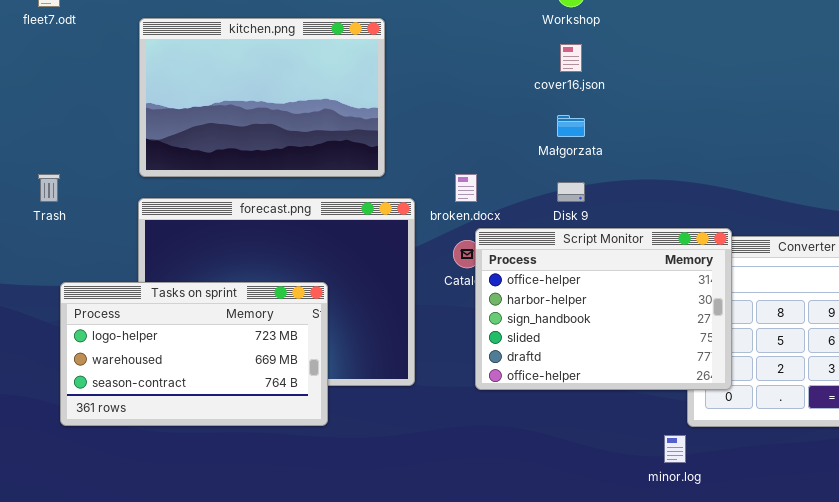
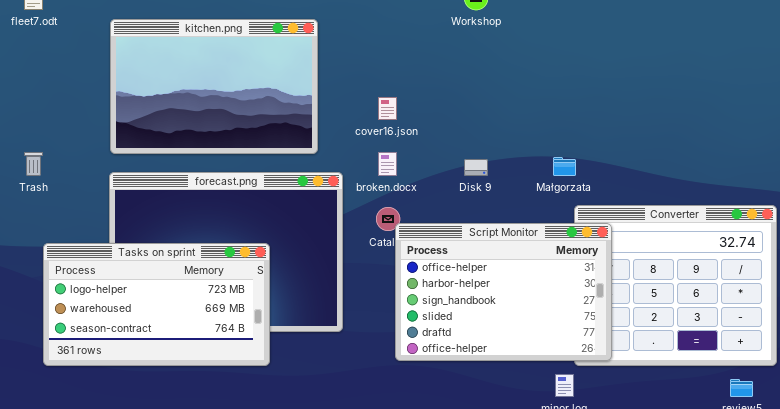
cover16.json: [560,44,582,72] -> [378,97,397,120], moved
Małgorzata: [557,115,585,137] -> [553,157,576,176], moved
Script Monitor: [475,228,732,390] -> [395,223,612,361], moved

